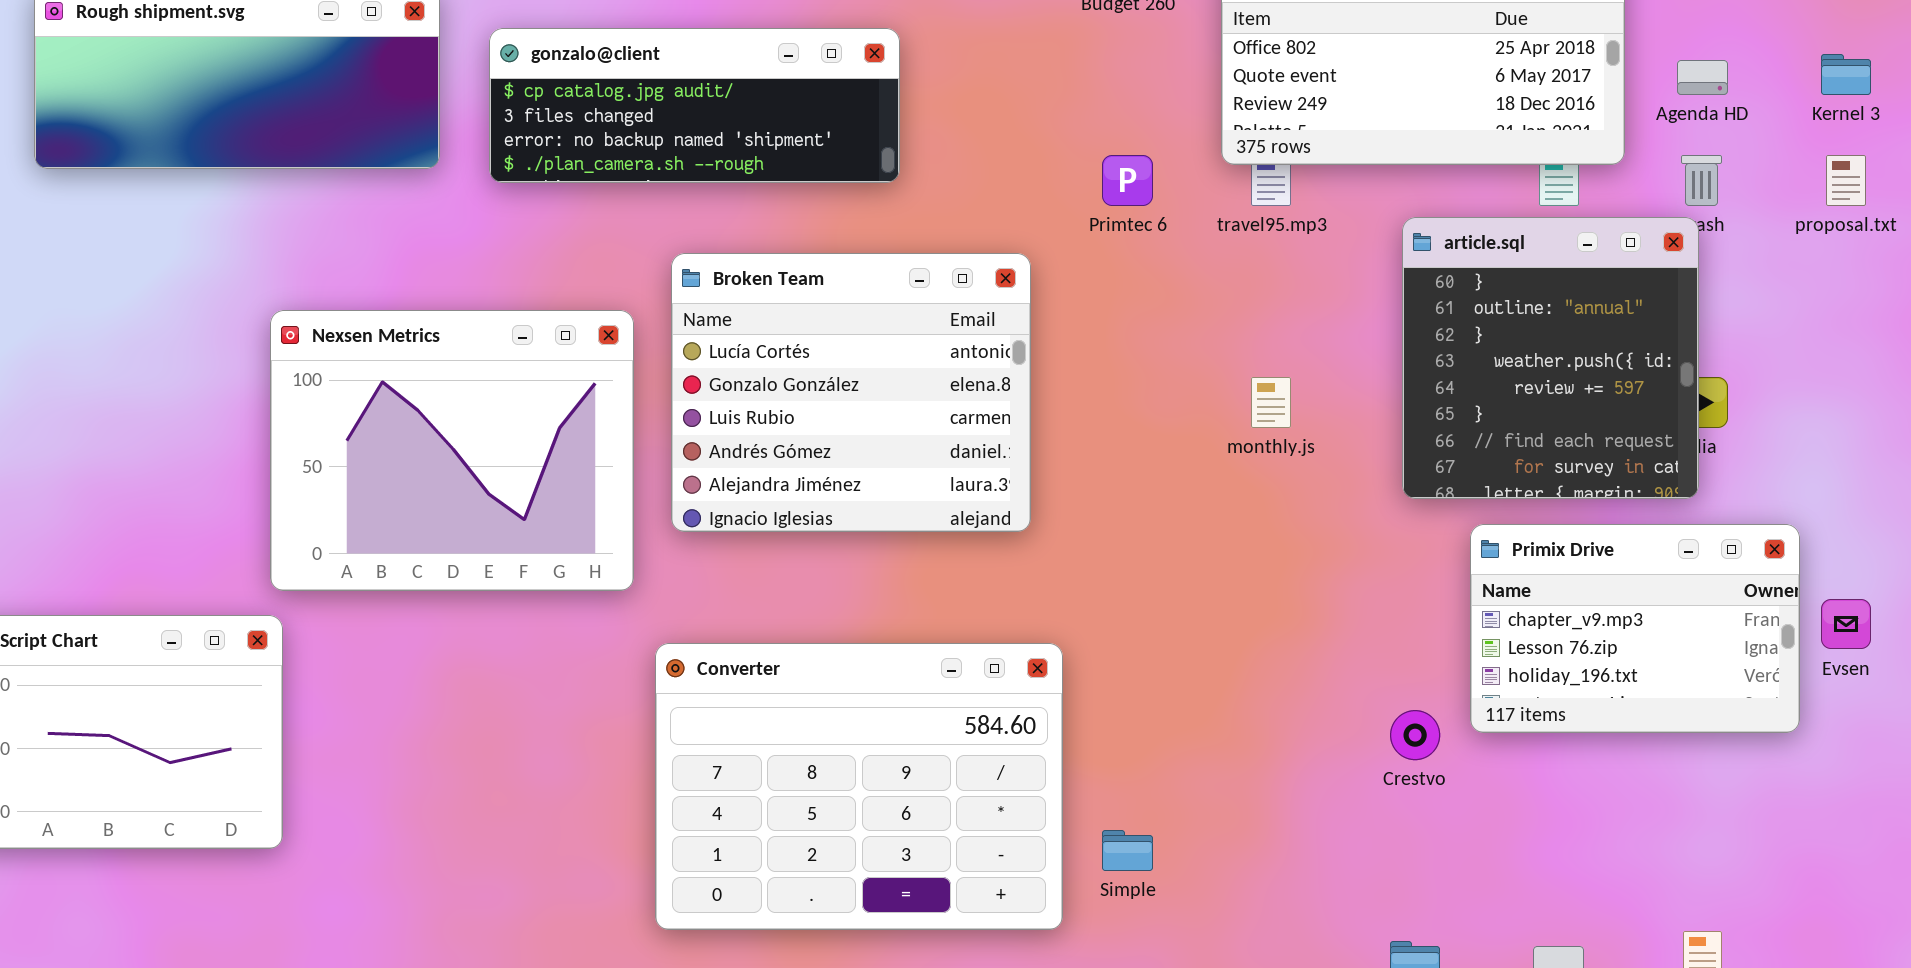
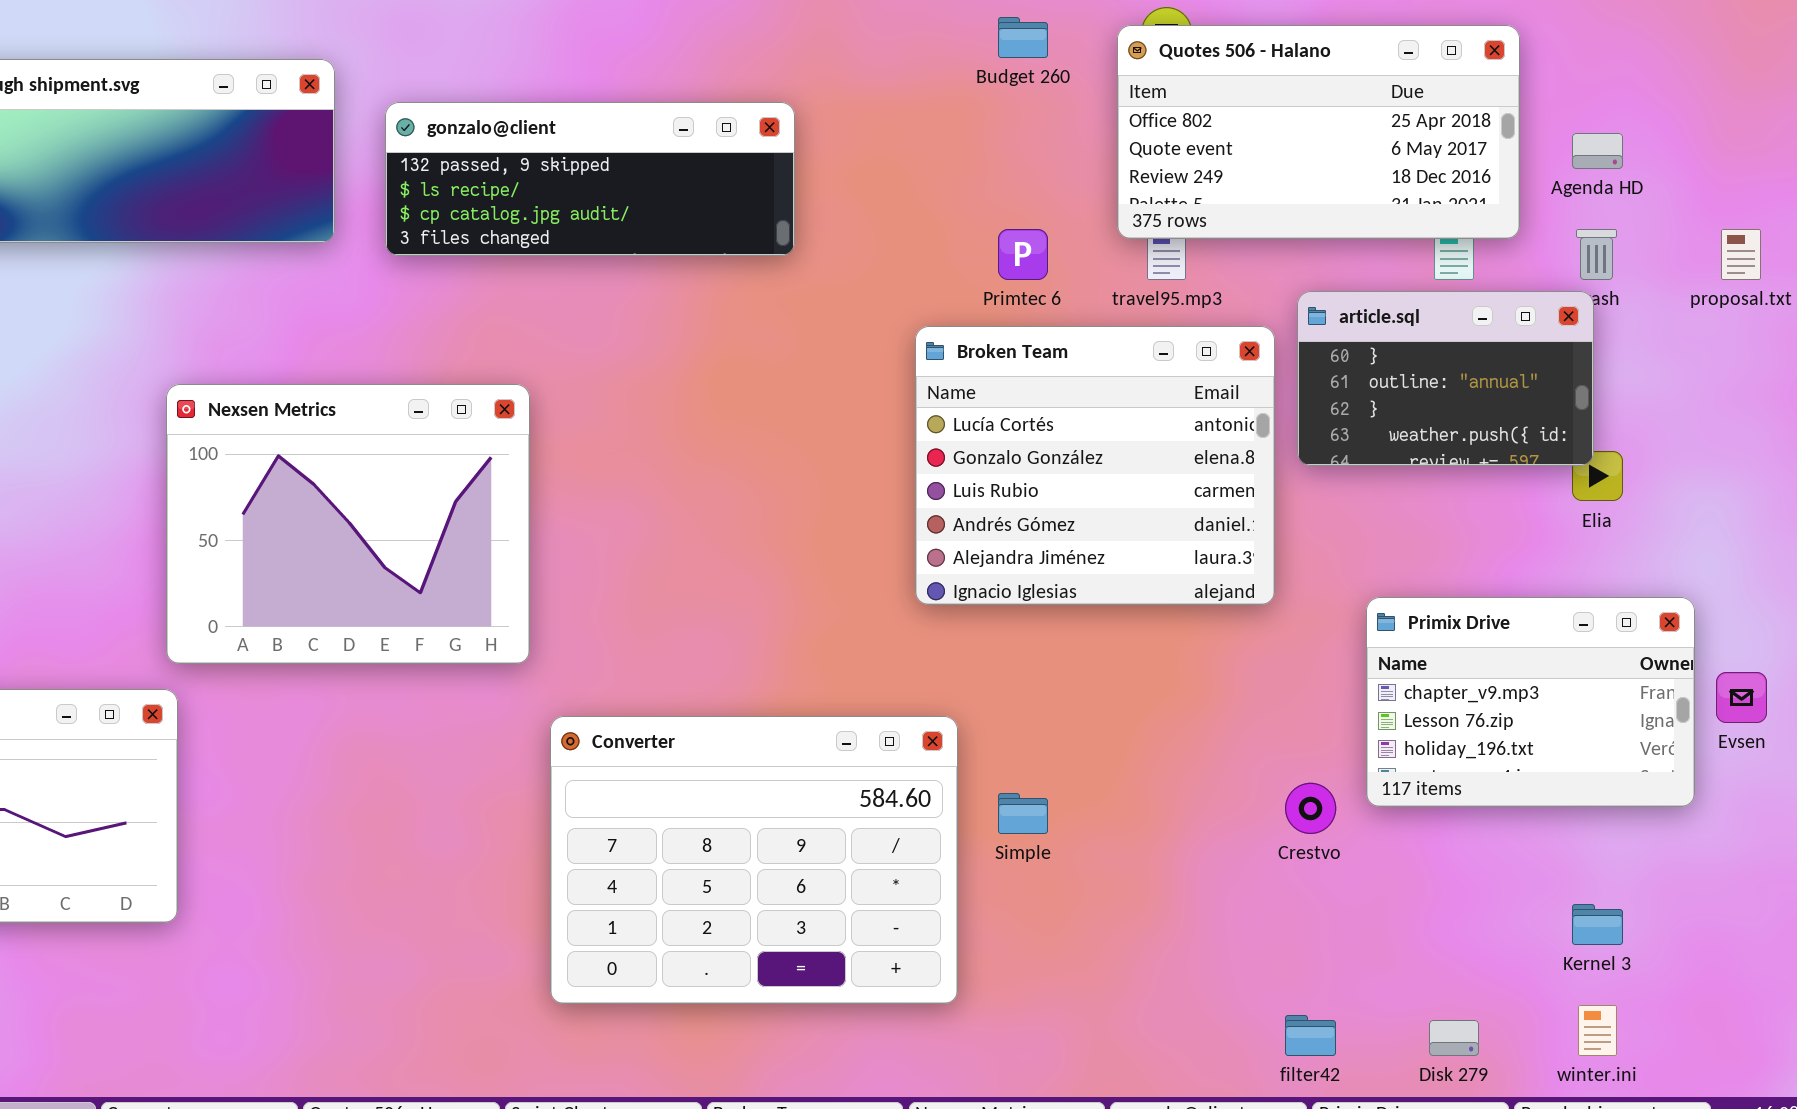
gonzalo@client: [489,28,900,183] -> [385,102,795,256], scrolled up 2 rows
Kernel 3: [1821,54,1871,95] -> [1572,904,1623,945], moved
article.sql: [1402,217,1699,499] -> [1297,291,1594,466], resized
Broken Team: [671,253,1031,532] -> [915,326,1275,605], moved
Simple: [1102,830,1153,871] -> [998,793,1048,834], moved

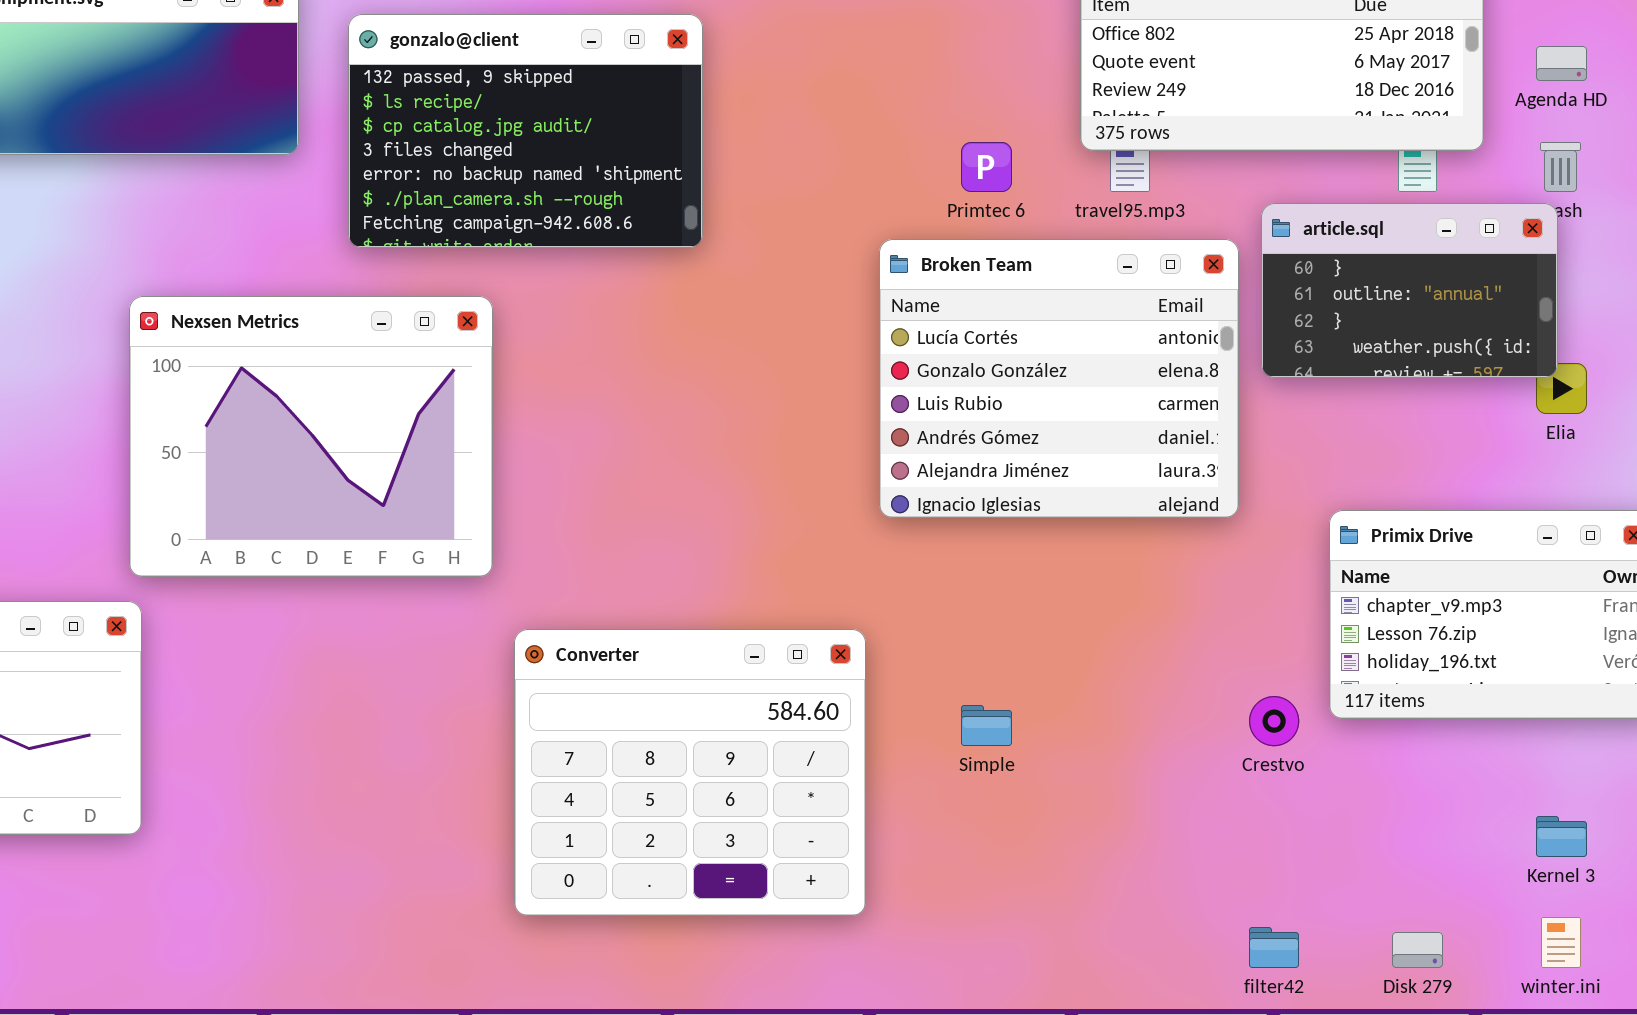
gonzalo@client: [385,102,795,256] -> [348,14,703,248], resized
Converter: [550,716,958,1004] -> [514,629,866,916], resized

